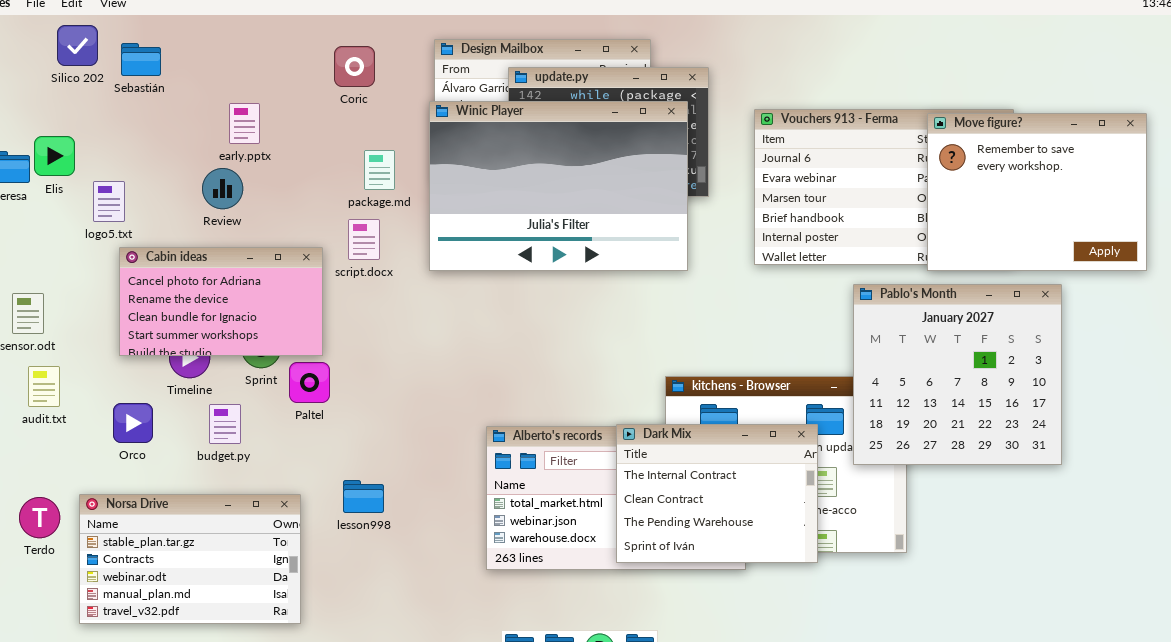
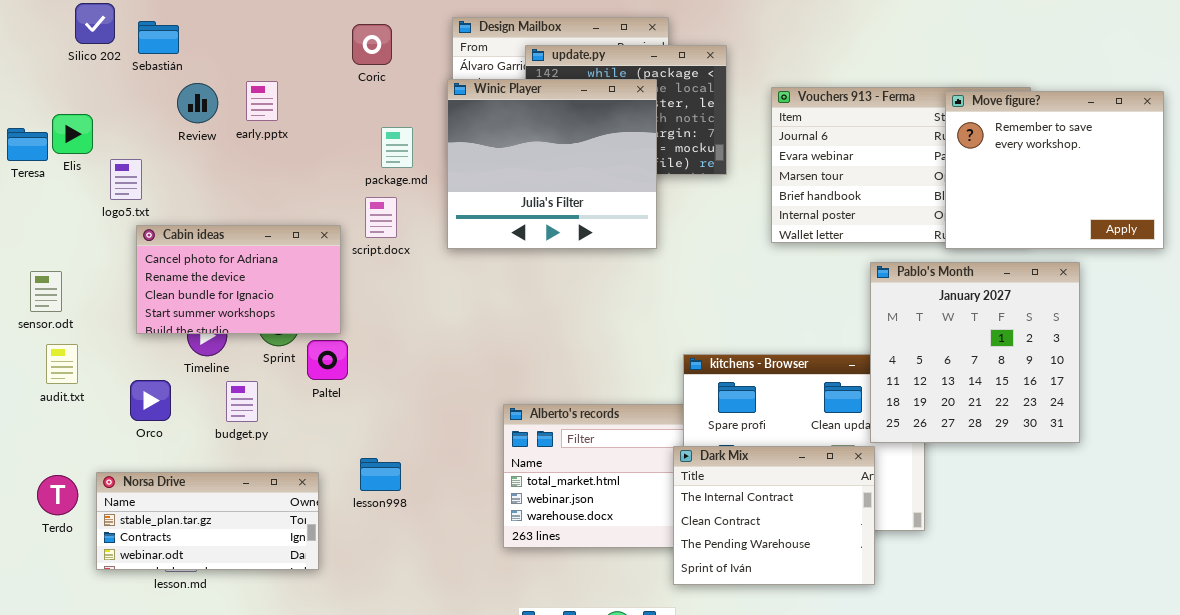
Winic Player: [429,101,688,271] -> [447,79,657,249], resized
Review: [202,168,243,209] -> [177,83,218,123], moved
Dark Mix: [616,424,818,563] -> [673,446,875,585], moved
Norsa Drive: [79,494,301,624] -> [96,472,319,570], resized

